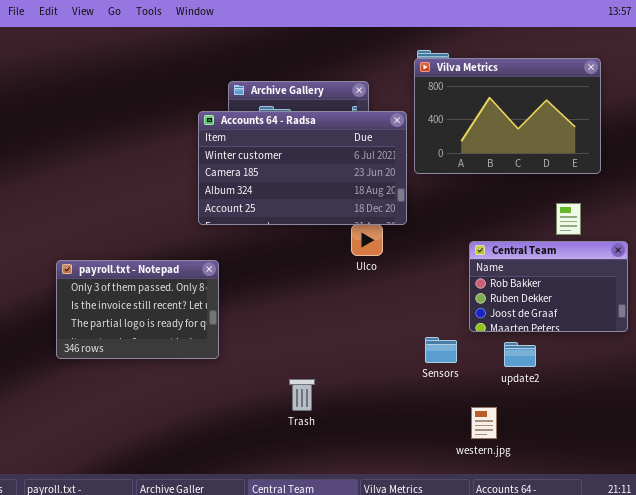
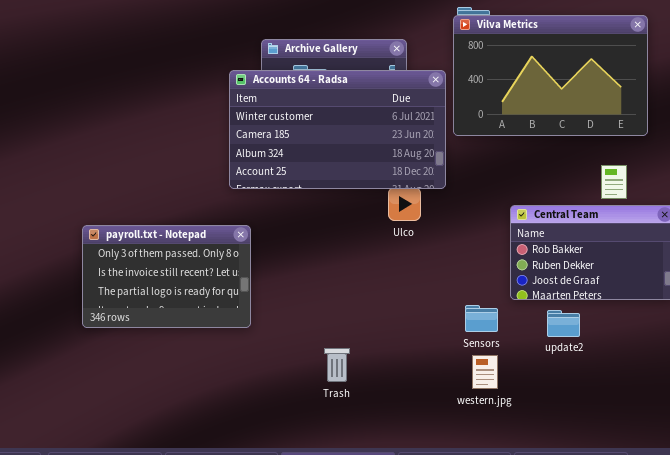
western.jpg: [471,407,497,439] -> [472,355,498,389], moved

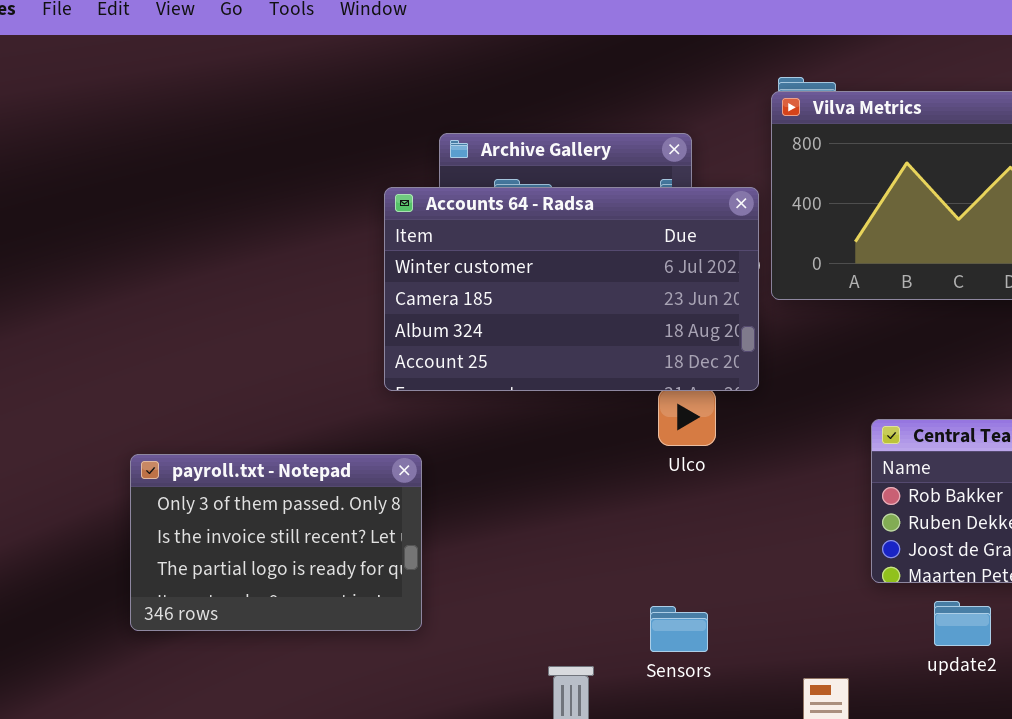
Sensors: [465,305,498,332] -> [650,606,708,652], moved

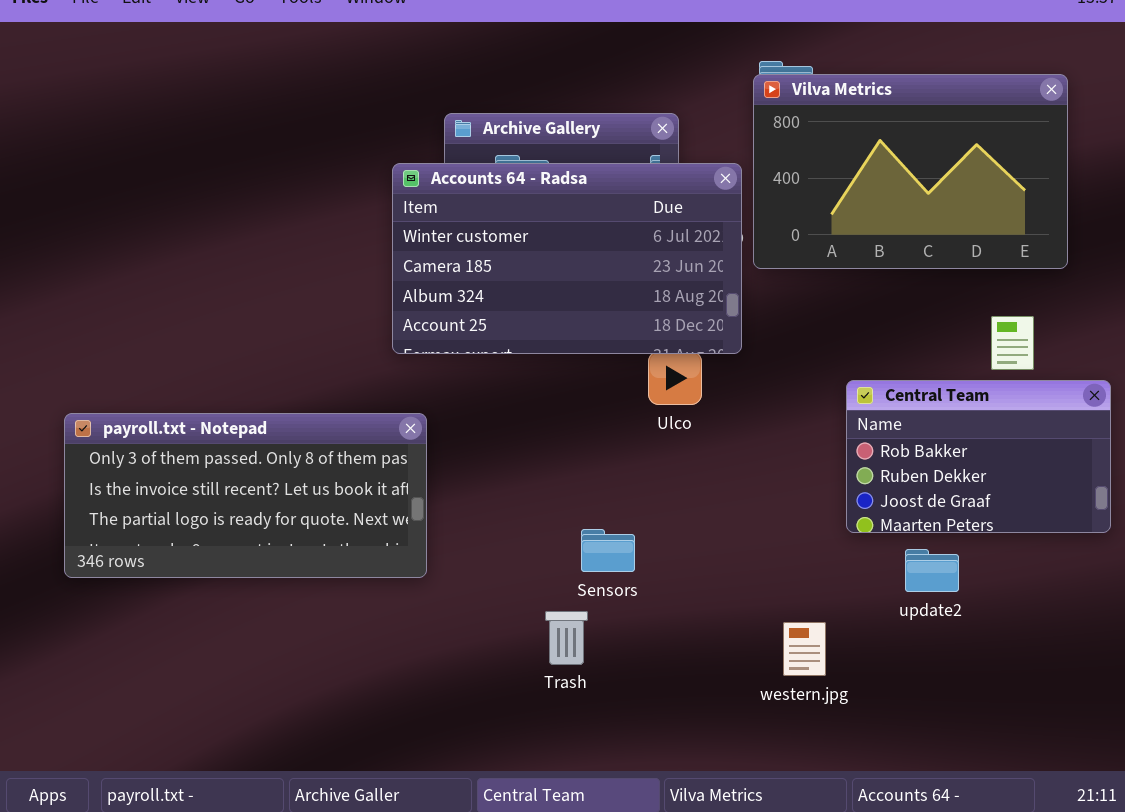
payroll.txt - Notepad: [130,454,422,631] -> [64,413,427,578], resized
Sensors: [650,606,708,652] -> [581,529,635,572], moved

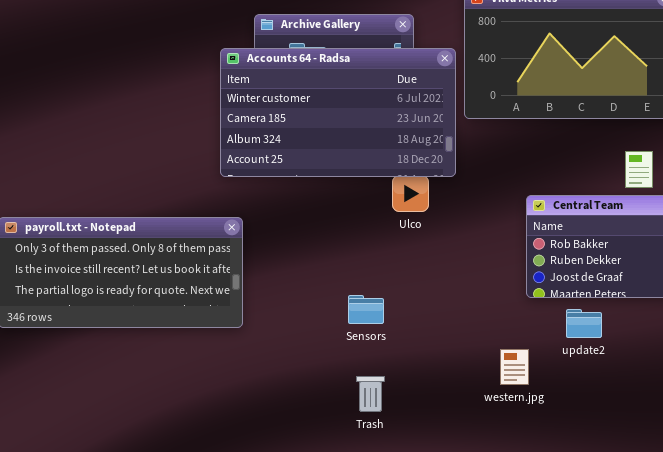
Trash: [545,611,588,665] -> [356,376,385,412], moved
western.jpg: [783,622,826,676] -> [500,349,529,385], moved

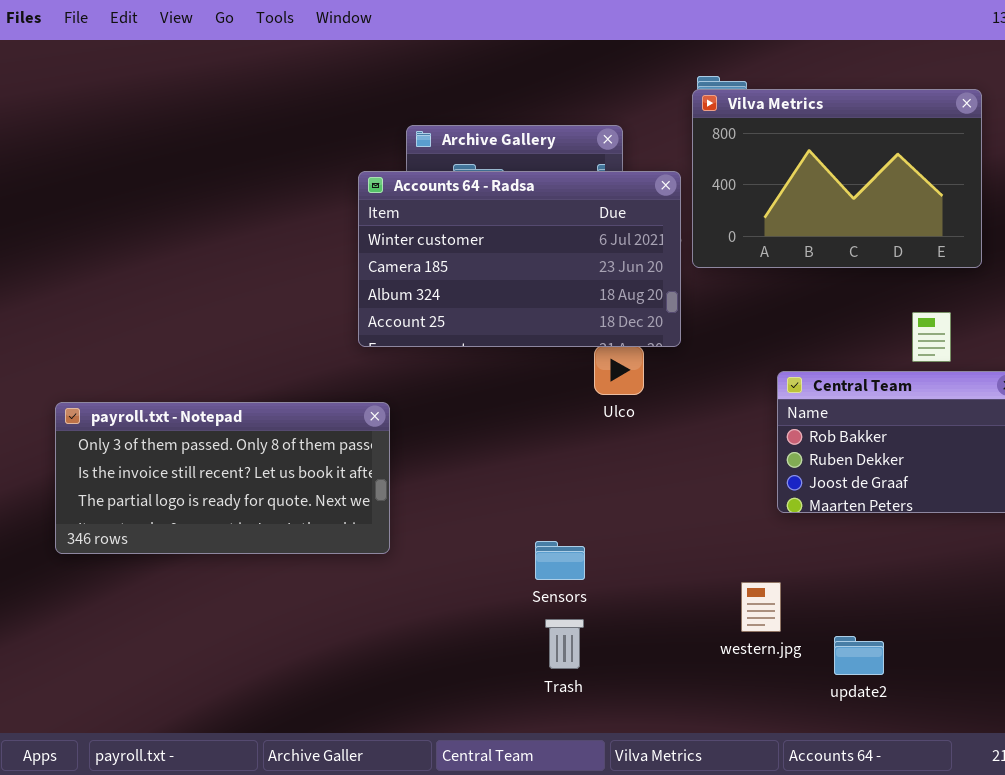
Sensors: [348,295,384,324] -> [535,541,585,580], moved
update2: [566,309,602,338] -> [834,636,884,675], moved

